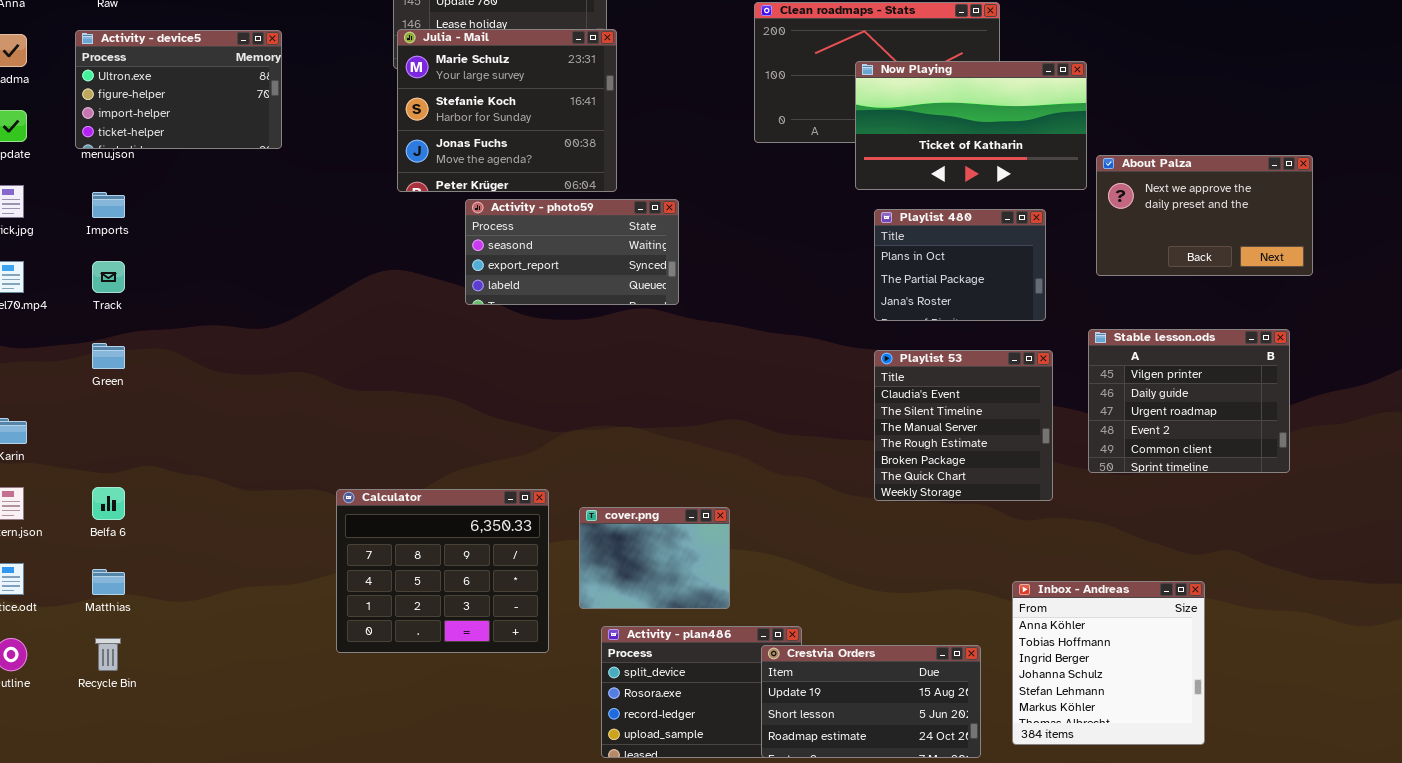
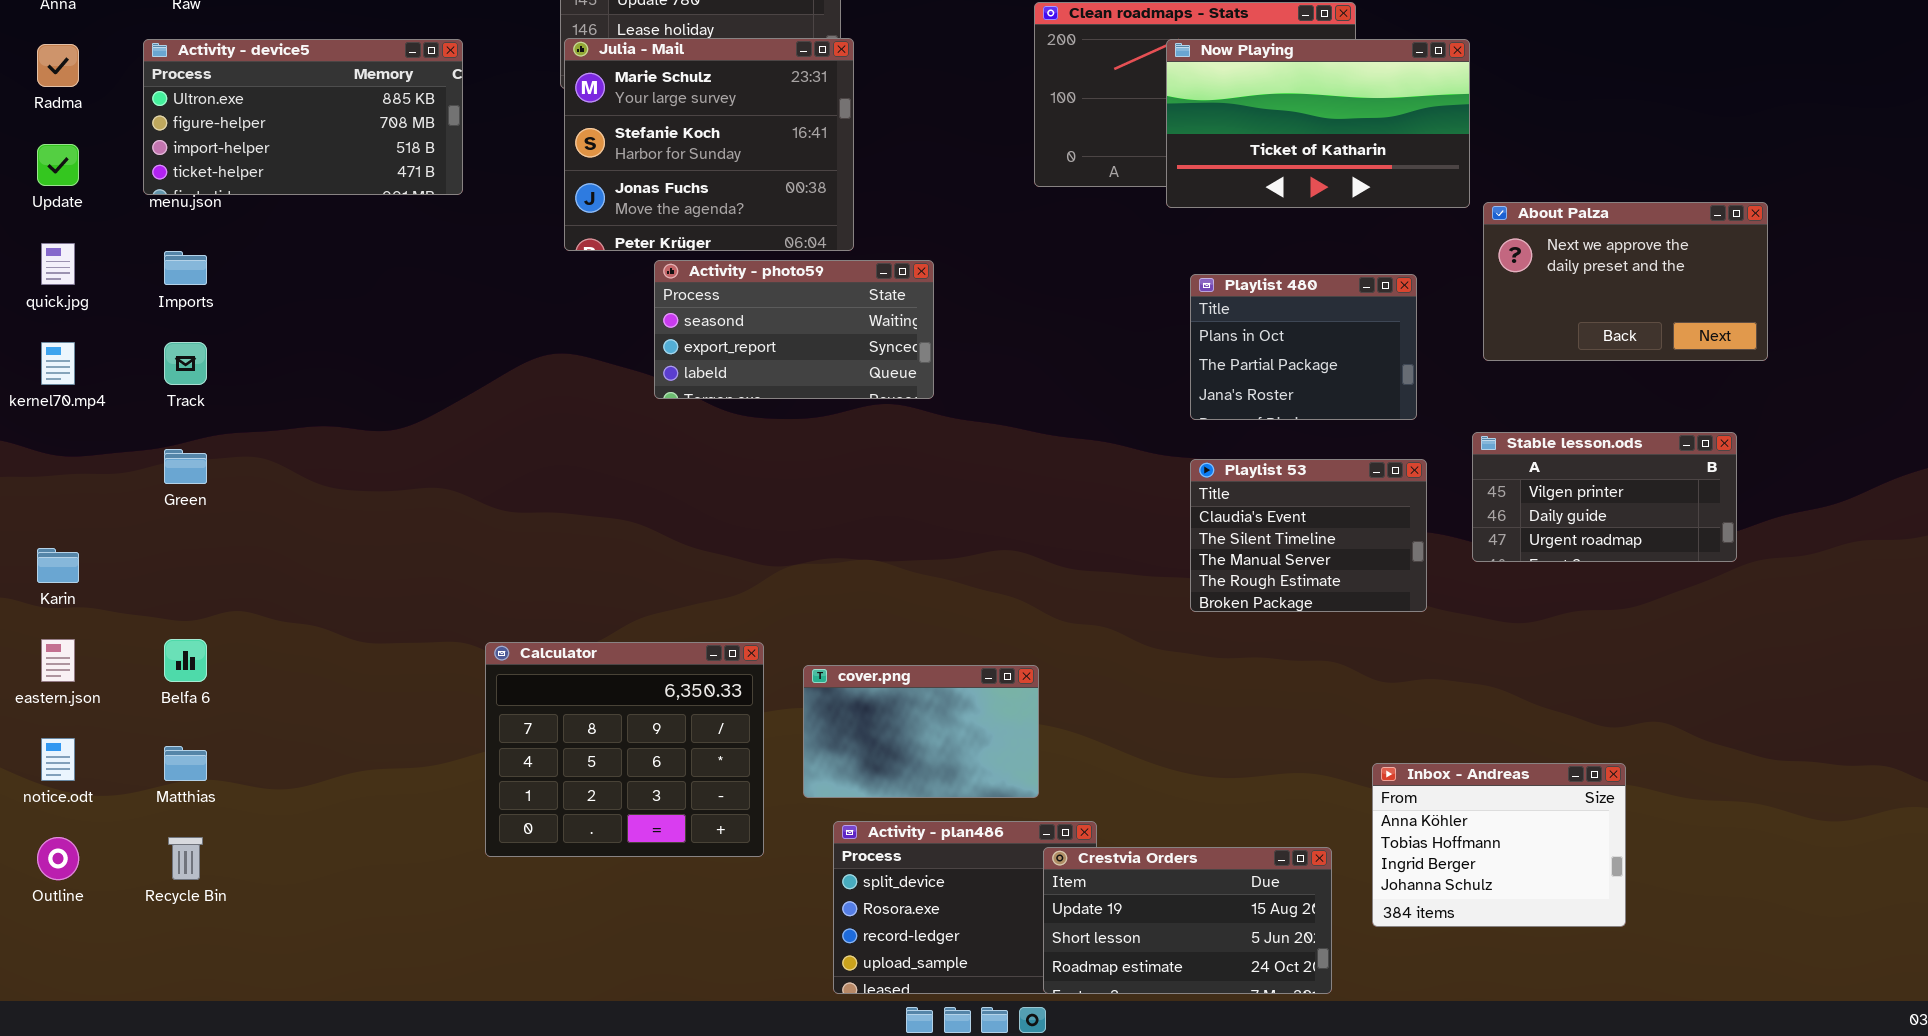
Activity - device5: [75,30,282,149] -> [143,39,463,195], resized
Now Playing: [855,61,1087,190] -> [1166,39,1470,208], moved
Stable lesson.ods: [1088,329,1290,473] -> [1472,432,1737,562], resized
Playlist 53: [874,350,1053,501] -> [1190,459,1427,612], resized
cover.png: [579,507,730,609] -> [803,665,1039,798], resized
Inbox - Andreas: [1012,581,1205,745] -> [1372,763,1626,927], resized

